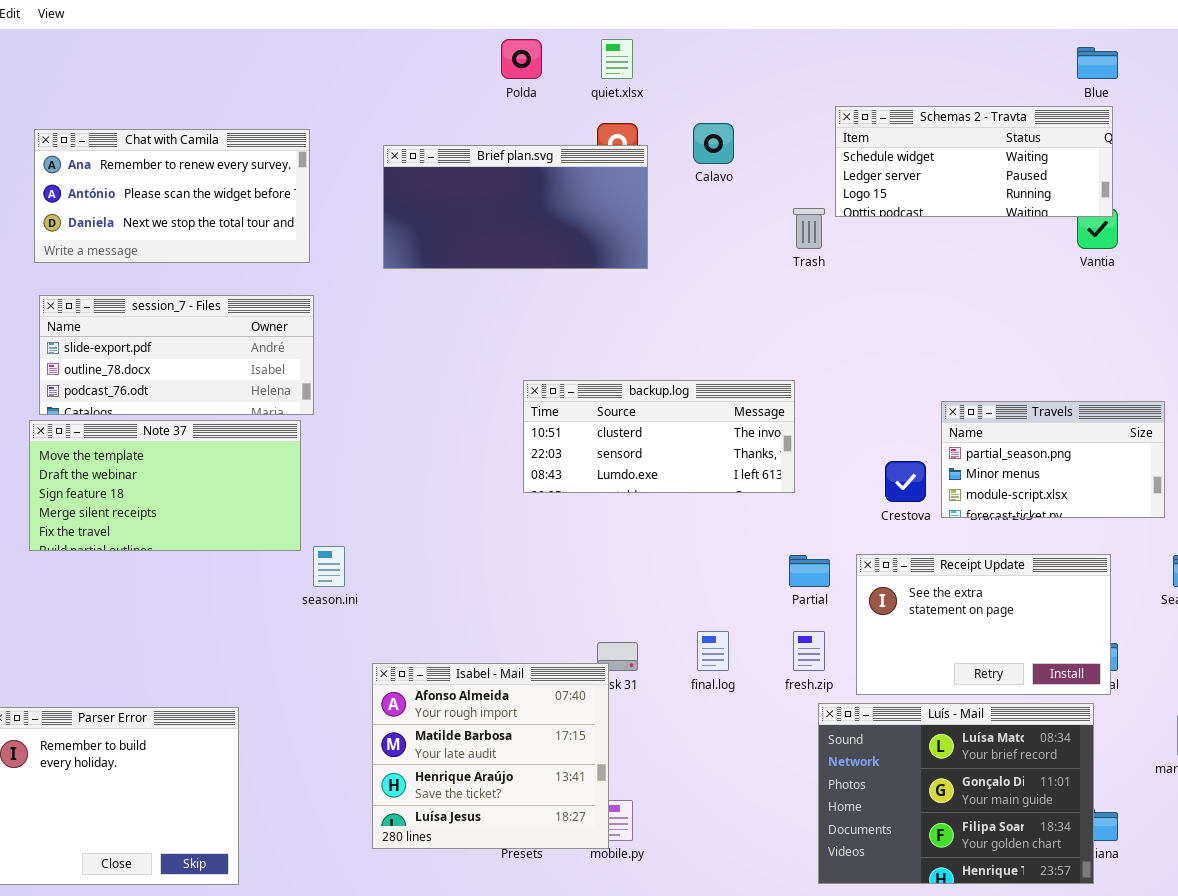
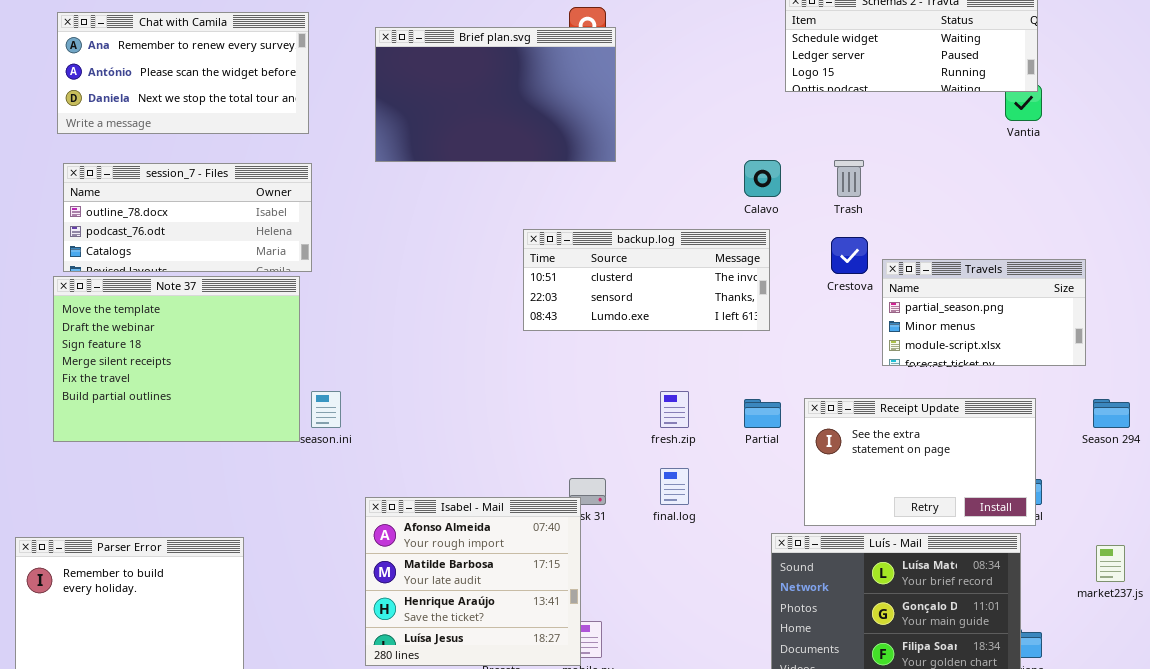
Calavo: [693,123,734,164] -> [744,160,781,197], moved
Brief plan.svg: [383,145,648,269] -> [375,27,616,162], resized
Trash: [793,208,825,249] -> [834,160,864,197], moved
session_7 - Files: [39,295,314,415] -> [63,163,312,272], scrolled down 1 row
backup.log: [523,380,795,493] -> [523,229,770,331], moved
Note 37: [29,420,301,551] -> [53,276,300,442], resized
Crestova: [885,461,926,502] -> [831,237,868,274], moved
fresh.zip: [793,631,825,671] -> [660,391,689,428], moved

